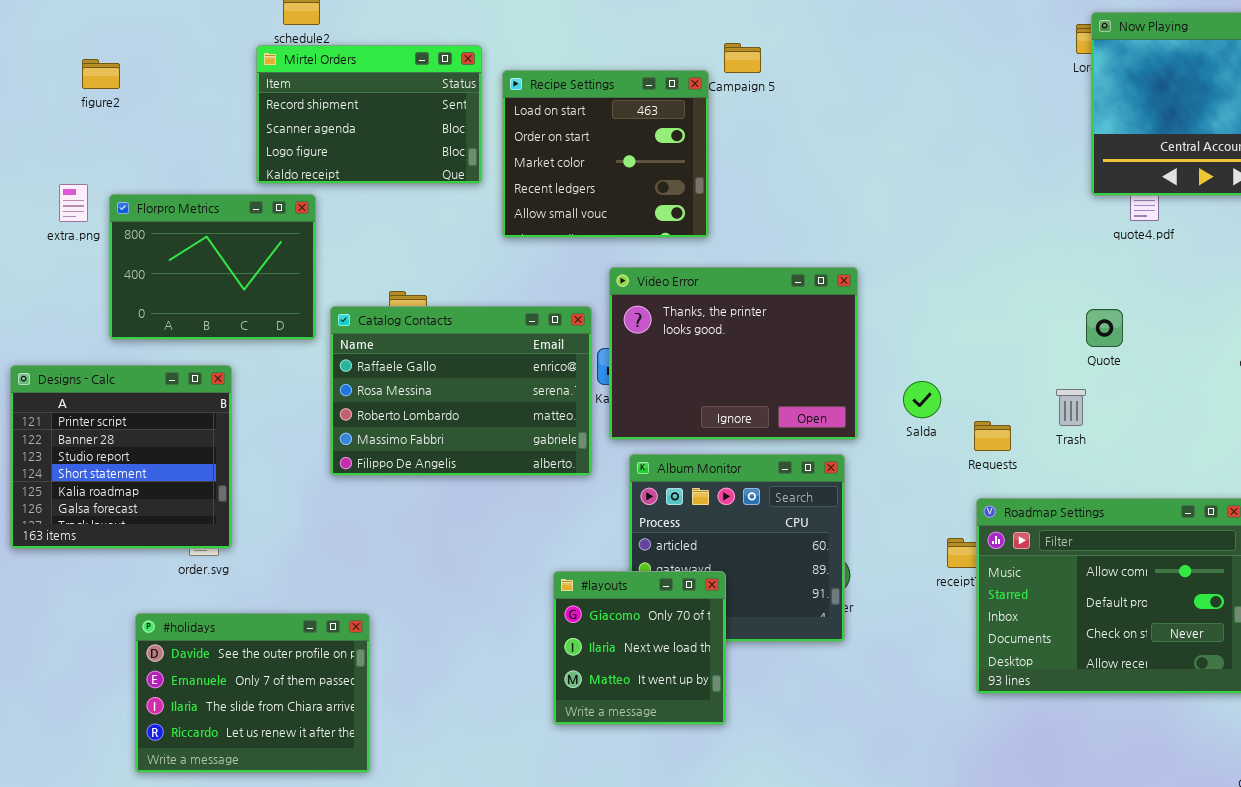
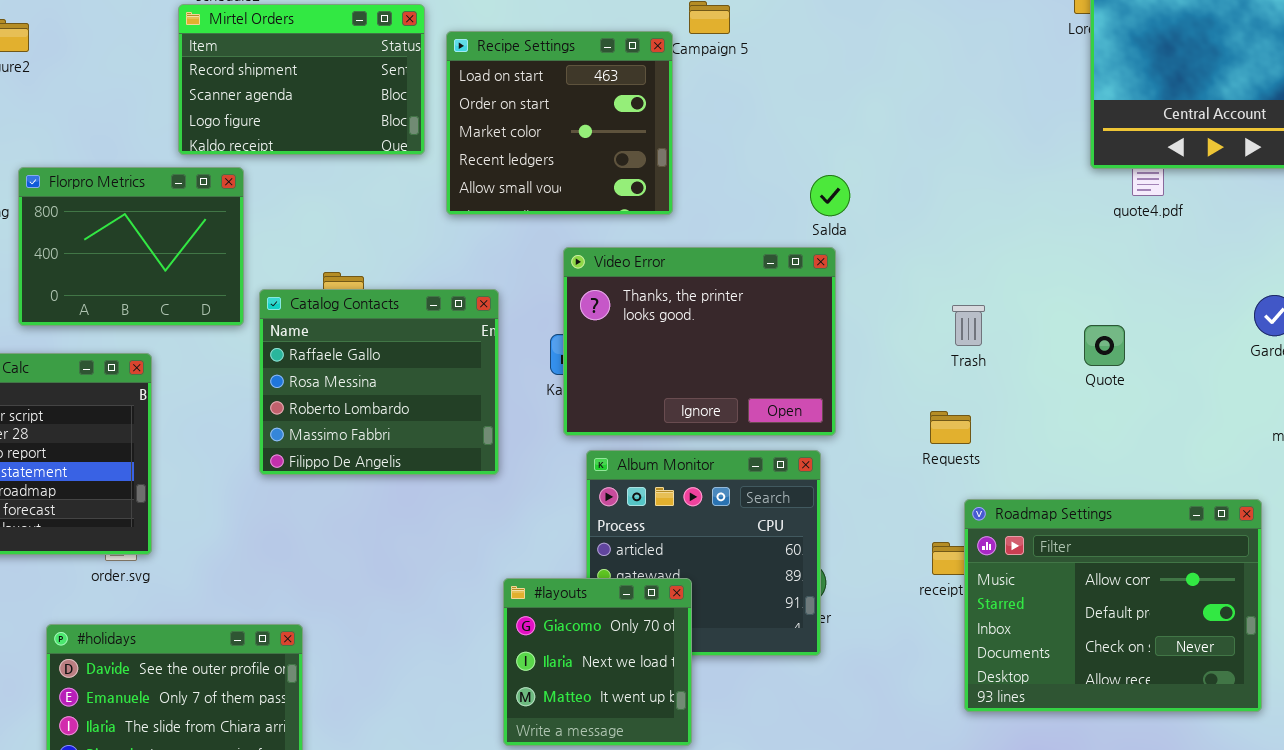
Catalog Contacts: [330,306,592,476] -> [259,289,499,475], resized
Quote: [1086,309,1123,347] -> [1084,325,1125,366], moved
Salda: [903,381,941,418] -> [810,175,850,216], moved
Trash: [1056,389,1086,426] -> [952,305,985,346], moved
Requests: [974,421,1011,451] -> [930,411,971,444], moved

